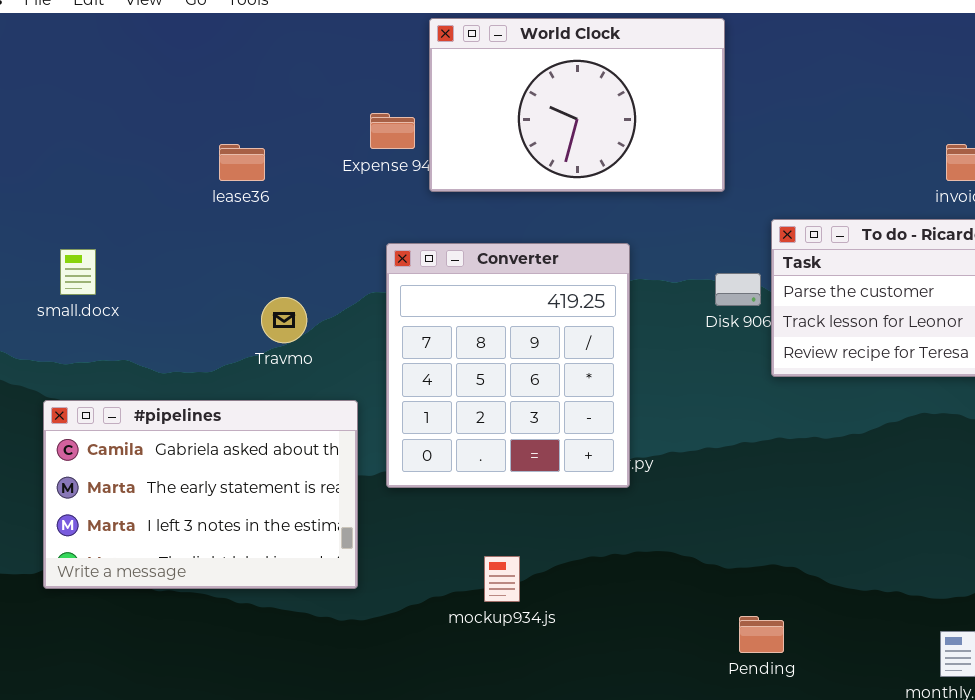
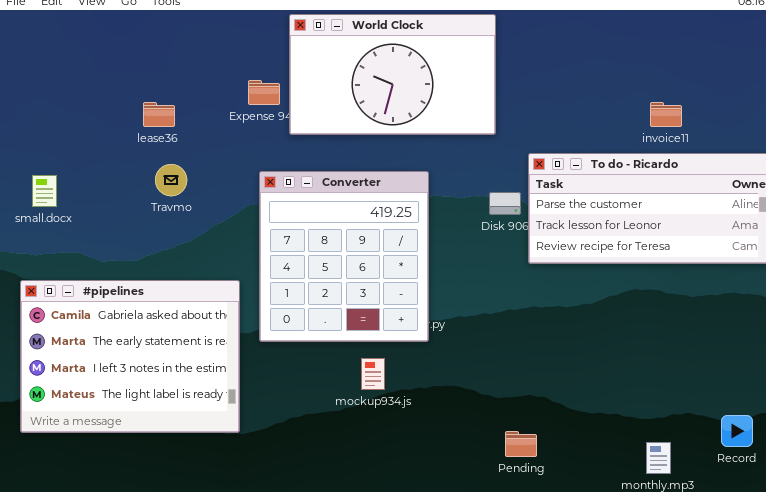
Travmo: [261,297,307,343] -> [155,164,187,196], moved
#pipelines: [43,400,358,589] -> [20,280,240,433], resized
mockup934.js: [484,556,520,602] -> [361,358,385,390], moved

